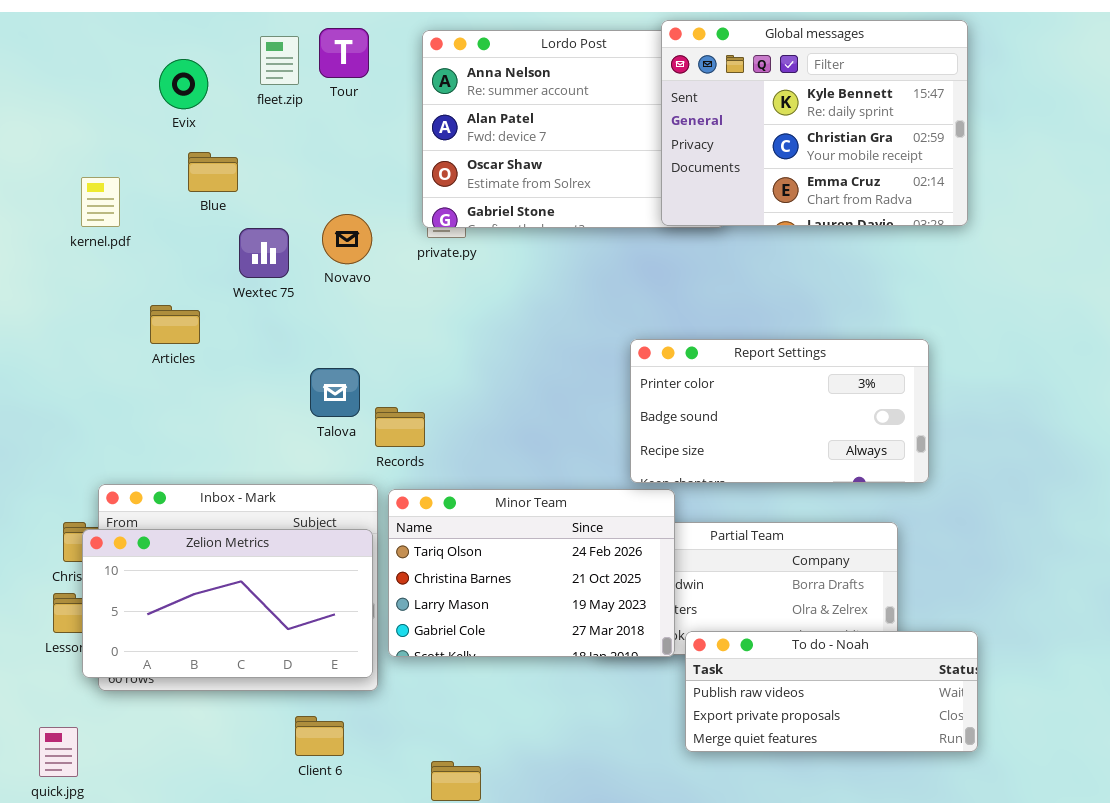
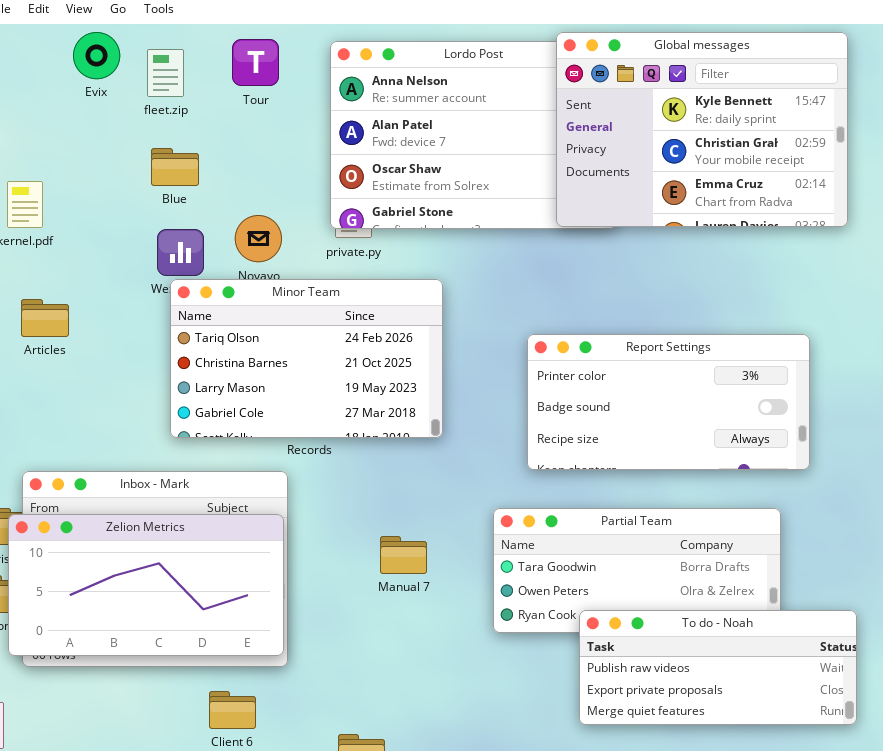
fleet.zip: [260,36,299,85] -> [147,49,184,97], moved
Evix: [159,59,208,109] -> [73,32,120,79], moved
Blue: [188,152,238,192] -> [151,148,199,186], moved
Articles: [150,305,200,344] -> [21,299,69,337], moved
Minor Team: [388,489,675,657] -> [170,279,443,438], moved

